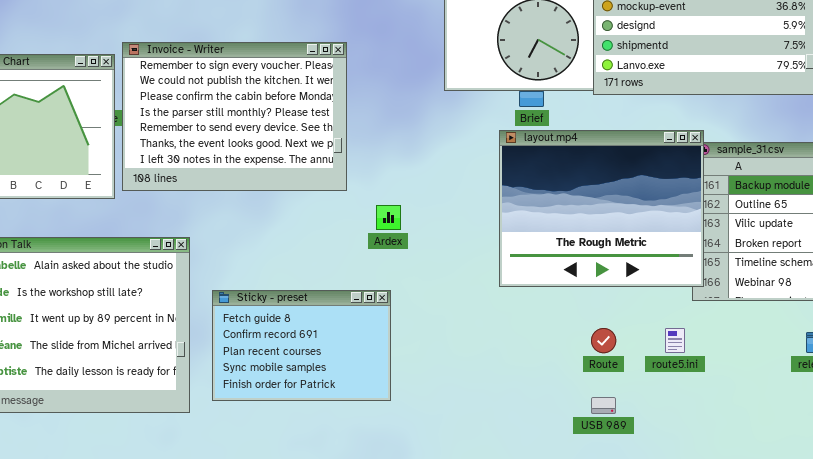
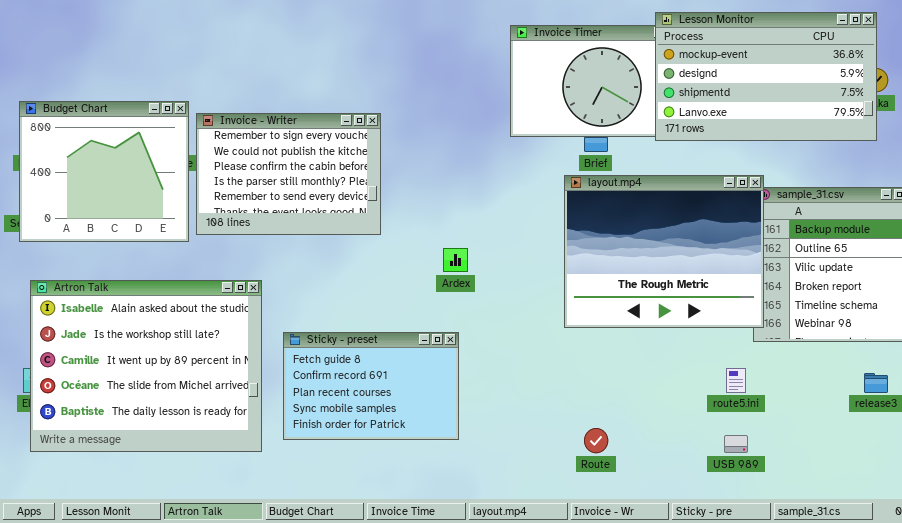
Invoice - Writer: [122,42,347,191] -> [196,113,381,235], resized
Route: [591,328,616,353] -> [584,428,608,453], moved
USB 989: [591,397,616,414] -> [724,435,748,453], moved

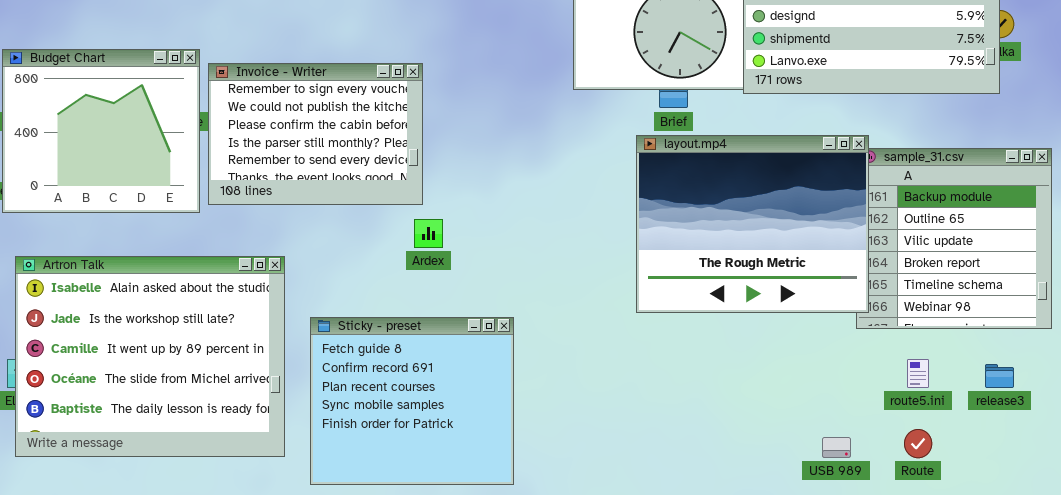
Ardex: [443,248,468,272] -> [414,219,443,248], moved
Sticky - preset: [283,332,459,440] -> [310,317,514,485], resized
route5.ini: [726,368,746,393] -> [907,359,929,388], moved
Route: [584,428,608,453] -> [904,429,932,458], moved

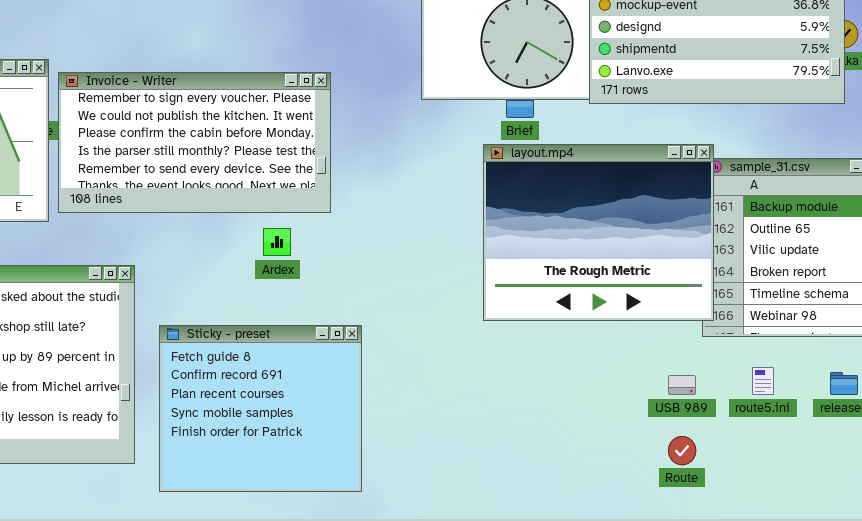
Invoice - Writer: [208,63,423,205] -> [58,72,331,213], resized
Route: [904,429,932,458] -> [668,436,696,465], moved
USB 989: [822,437,851,458] -> [668,375,696,395], moved

